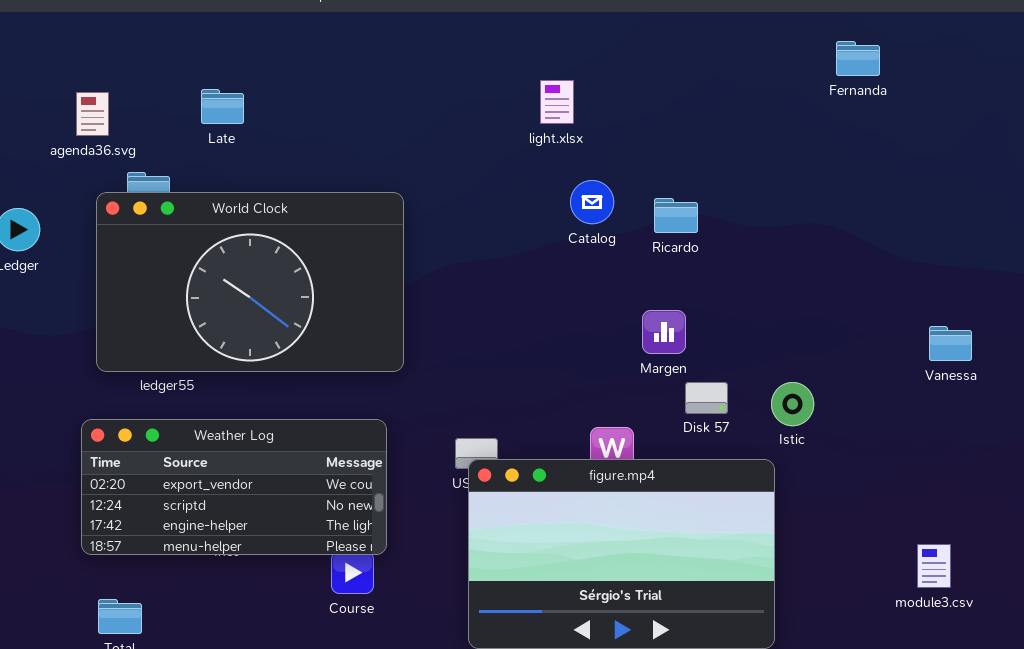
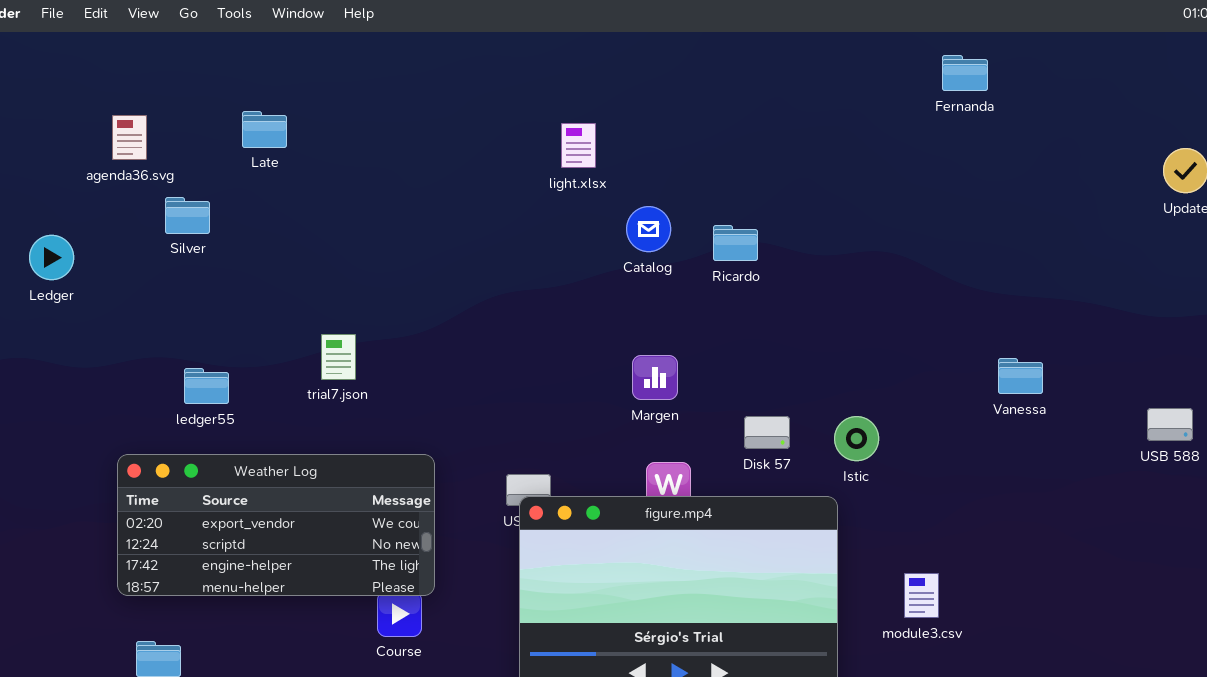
Fernanda: [836,41,880,76] -> [942,55,988,91], moved
light.xlsx: [540,80,574,124] -> [561,123,596,168], moved
World Clock: [96,192,404,372] -> none, closed
Margen: [642,310,686,354] -> [632,355,678,400], moved
module3.csv: [917,544,951,588] -> [904,573,939,618], moved

